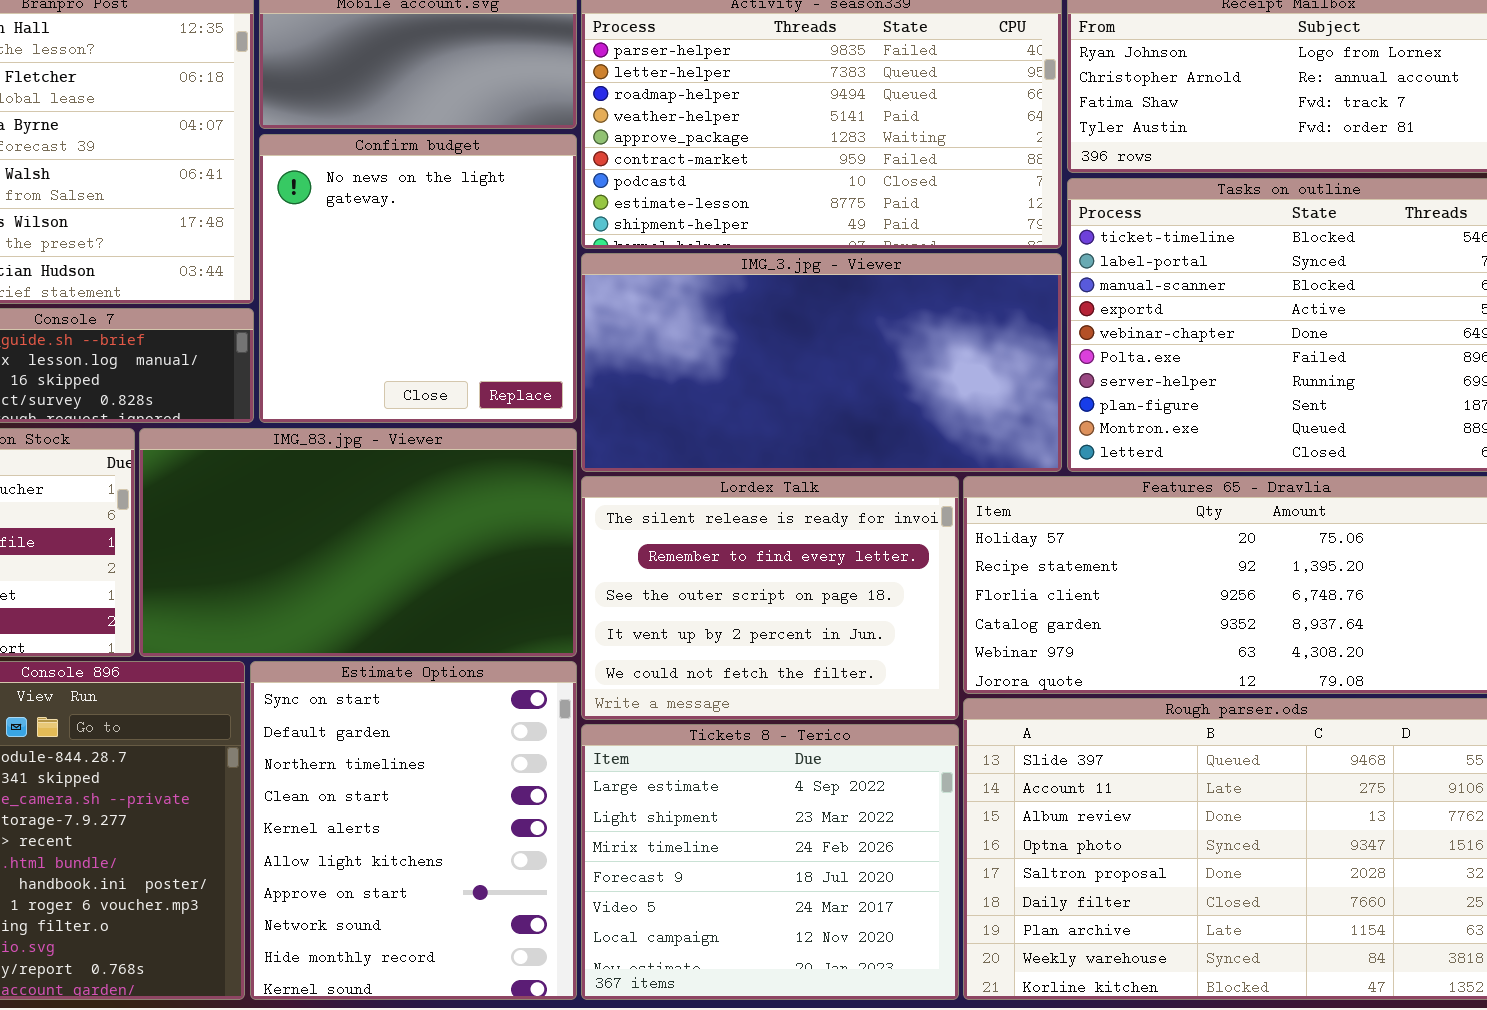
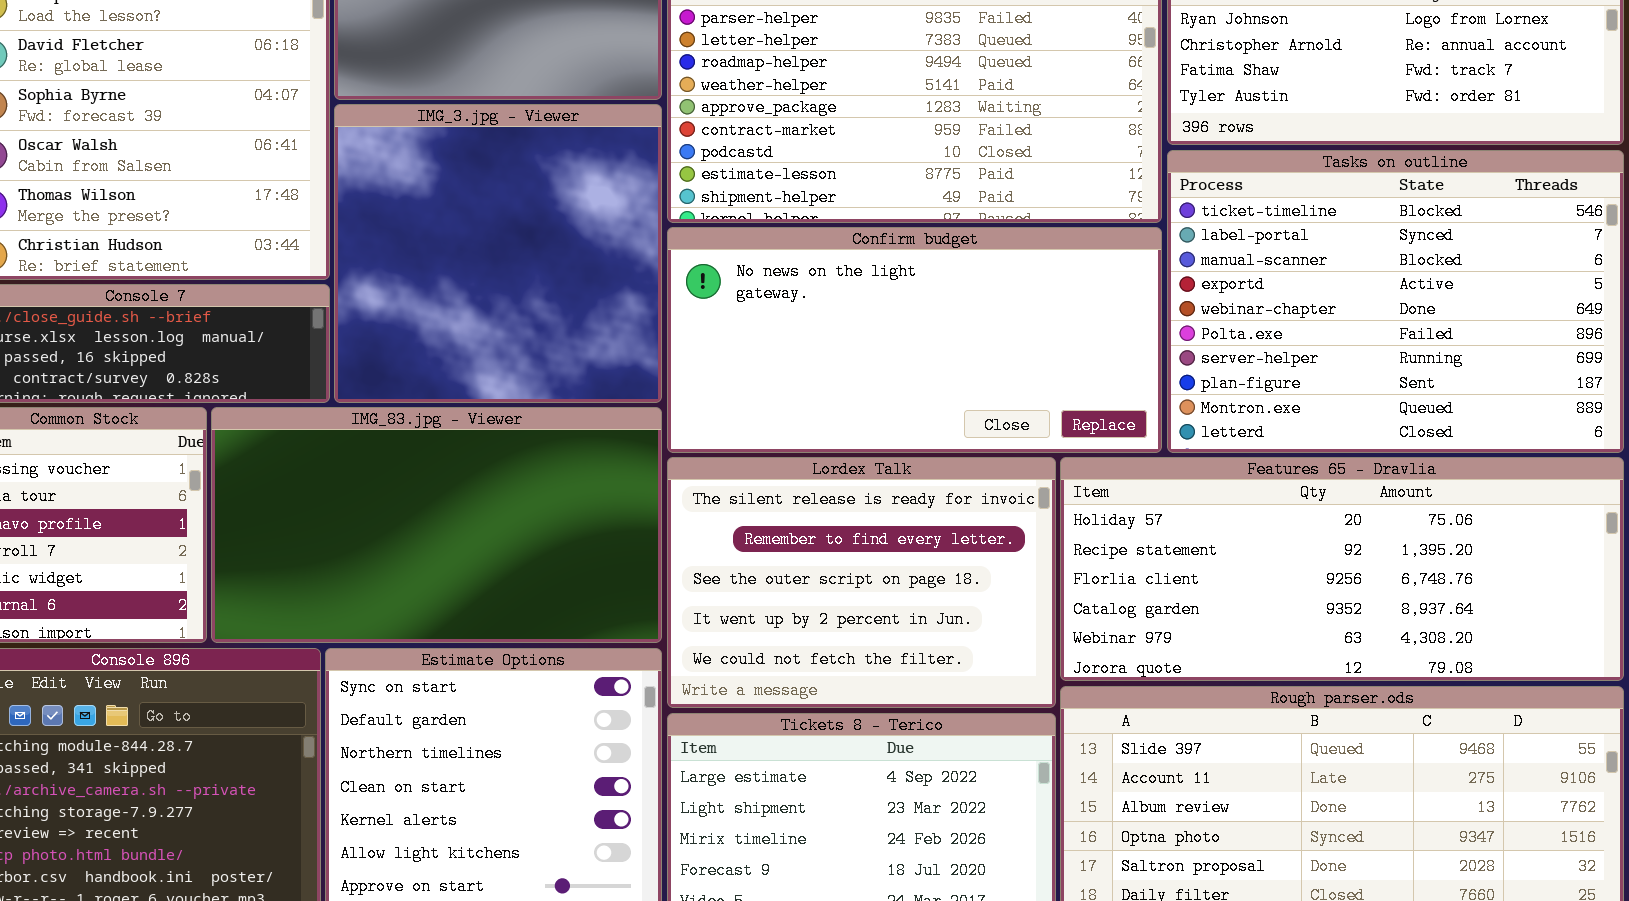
Confirm budget: [259,134,577,423] -> [667,227,1162,453], moved, resized
IMG_3.jpg - Viewer: [581,253,1062,472] -> [334,104,662,403], moved, resized

